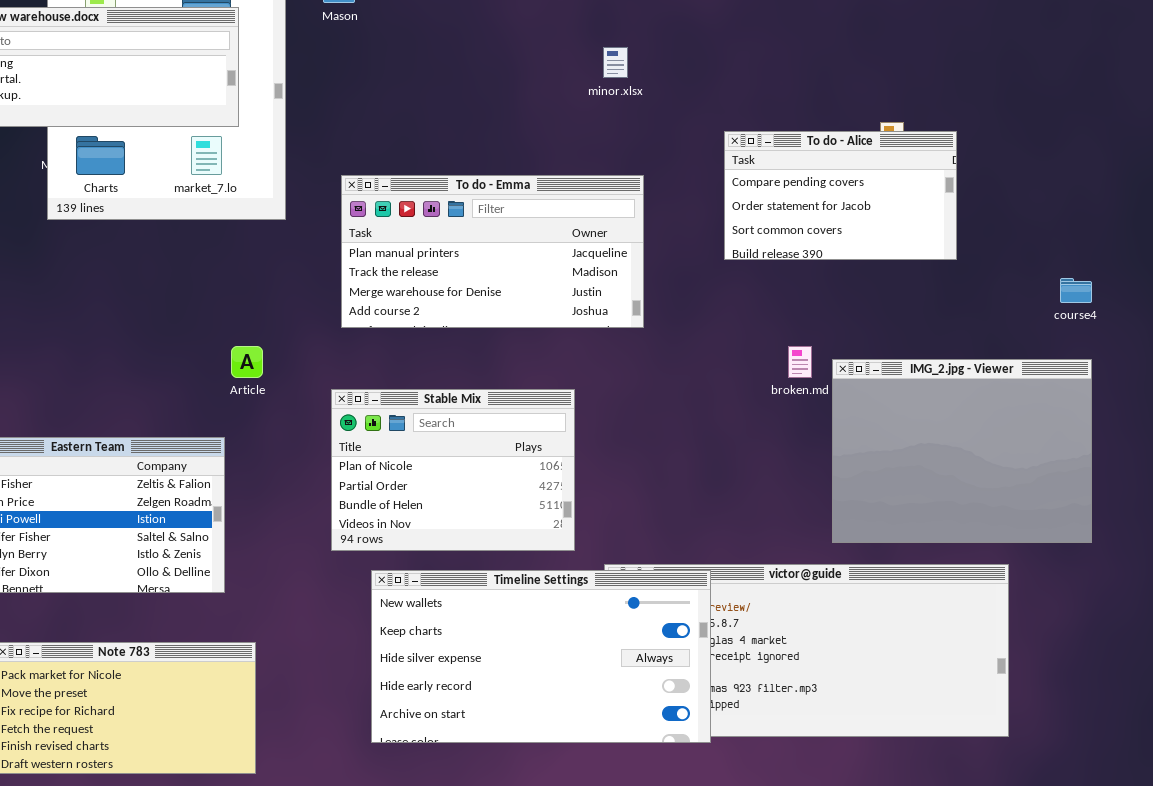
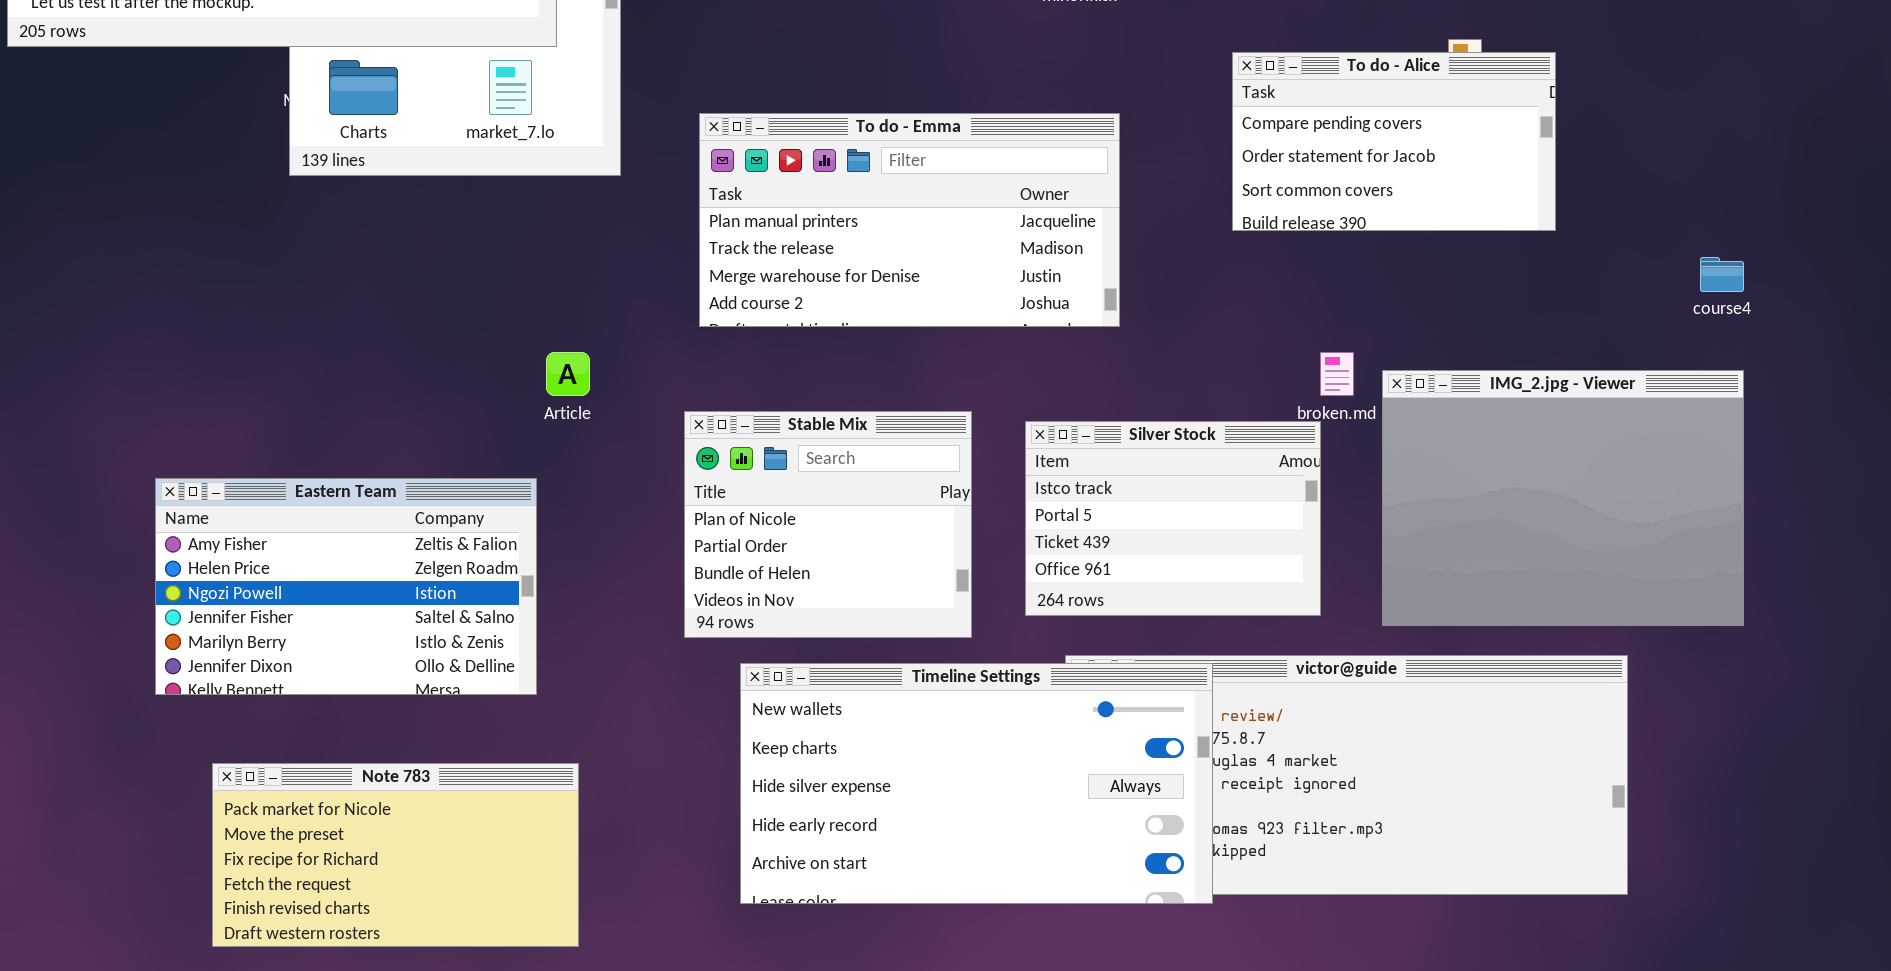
Stable Mix: [331,389,575,551] -> [684,411,972,638], resized
Silver Stock: none -> [1025,421,1321,616], opened

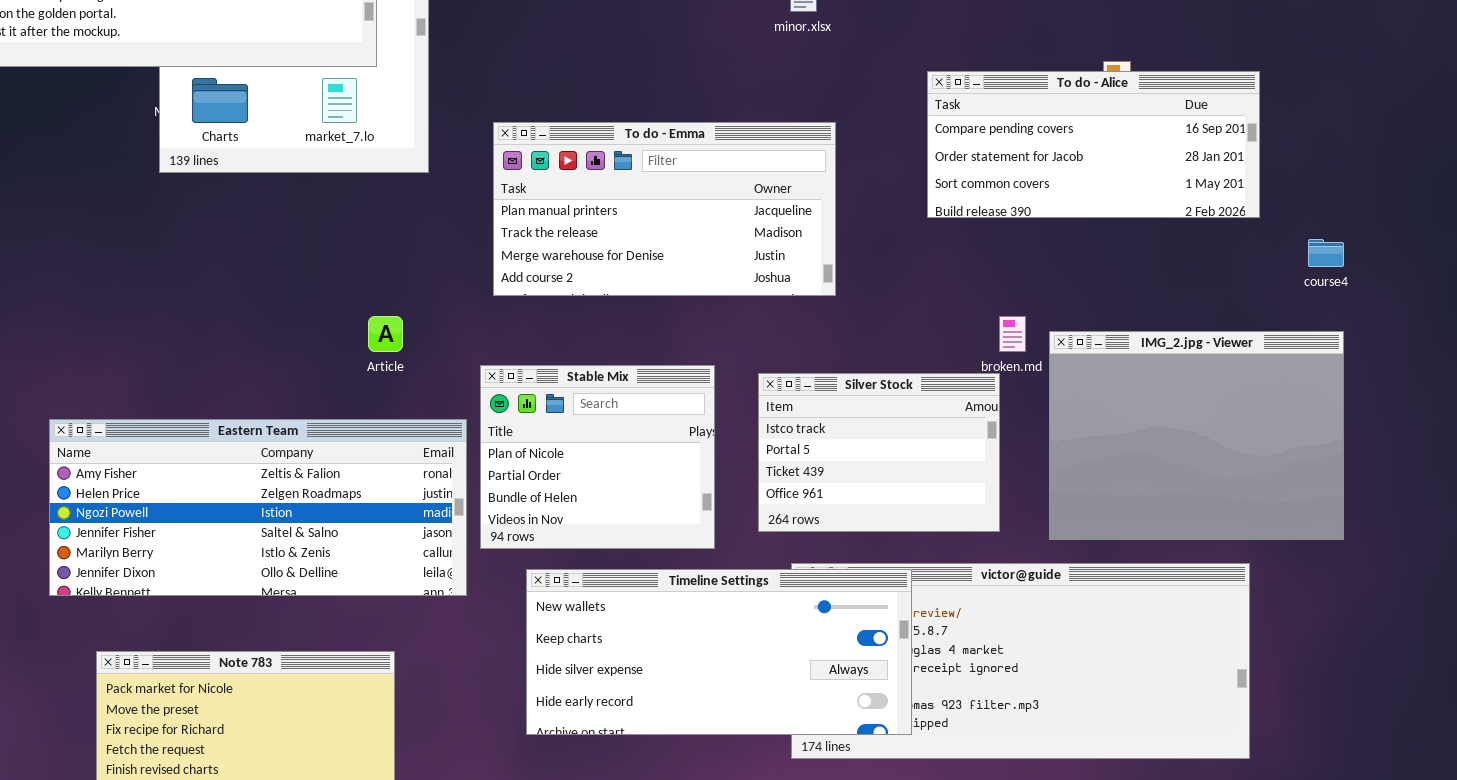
To do - Alice: [1232,52,1556,231] -> [927,71,1260,218], resized
Eastern Team: [155,478,537,695] -> [49,419,467,596], resized
Timeline Settings: [740,663,1213,904] -> [526,569,912,735], resized

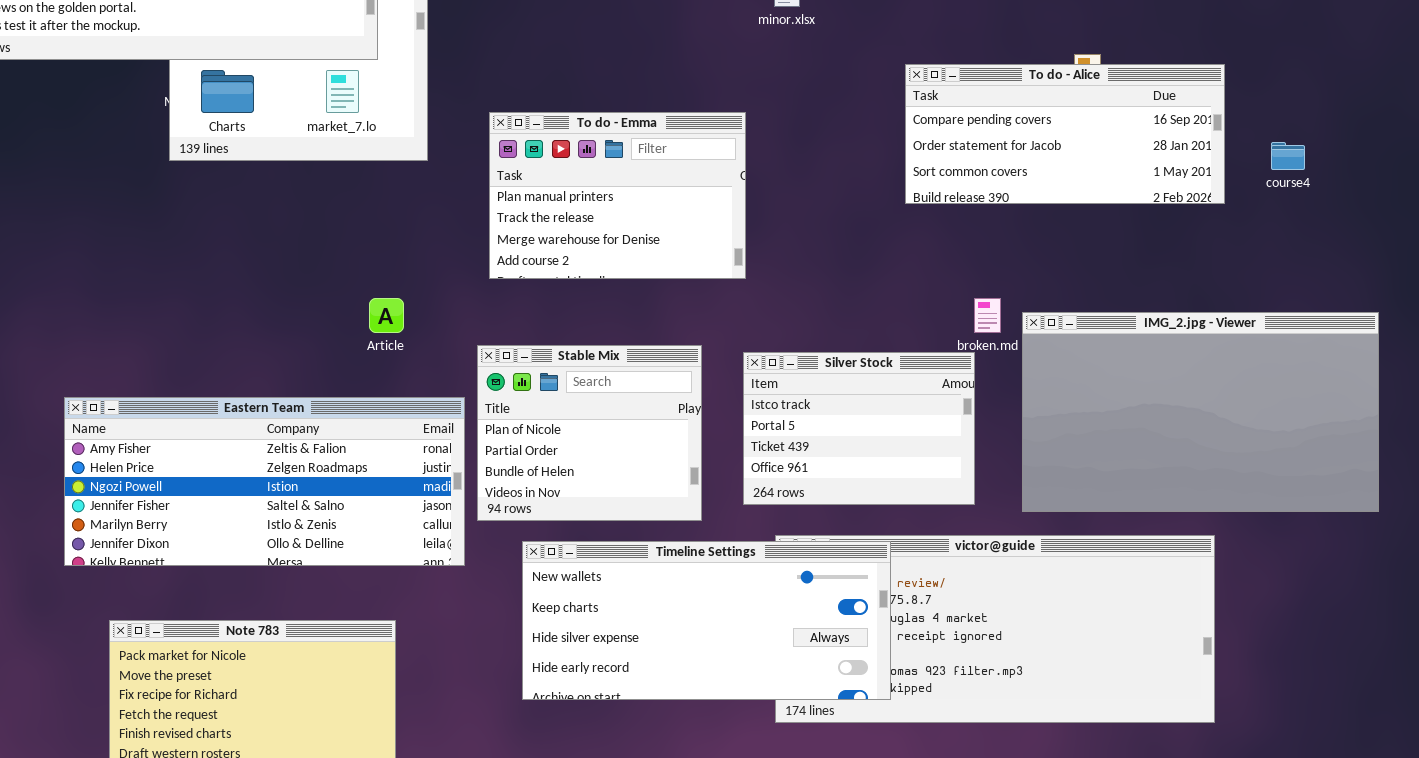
To do - Emma: [493,122,836,296] -> [489,112,746,279], resized
course4: [1308,239,1344,267] -> [1271,142,1305,170], moved
IMG_2.jpg - Viewer: [1049,331,1344,540] -> [1022,312,1379,512], resized

